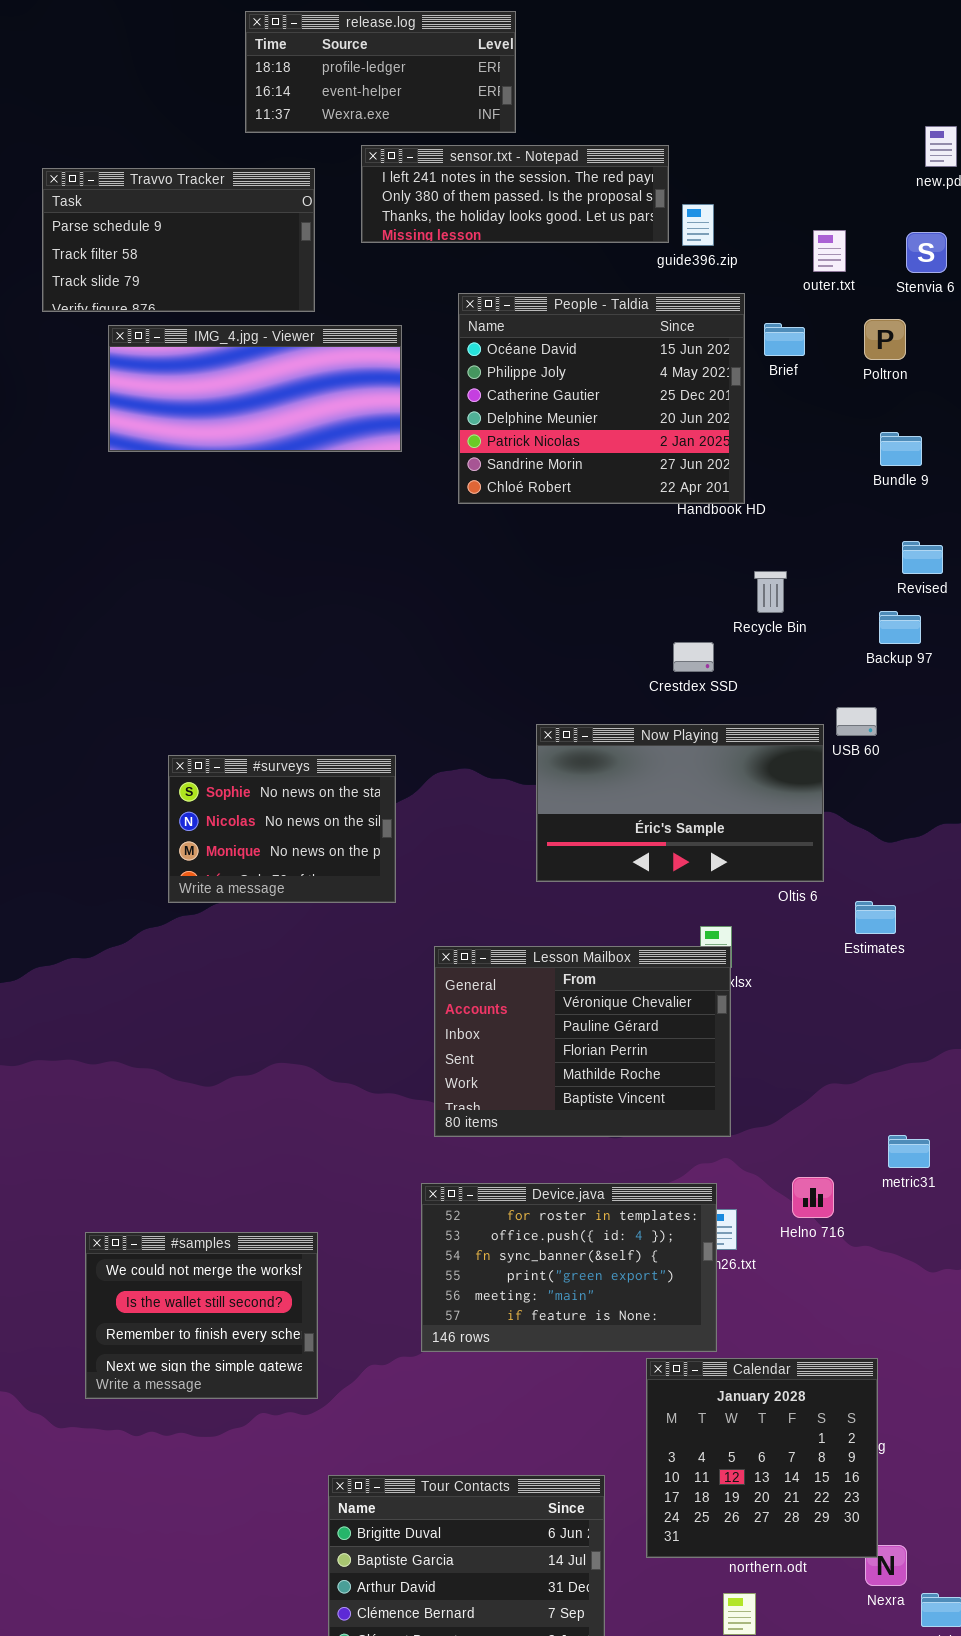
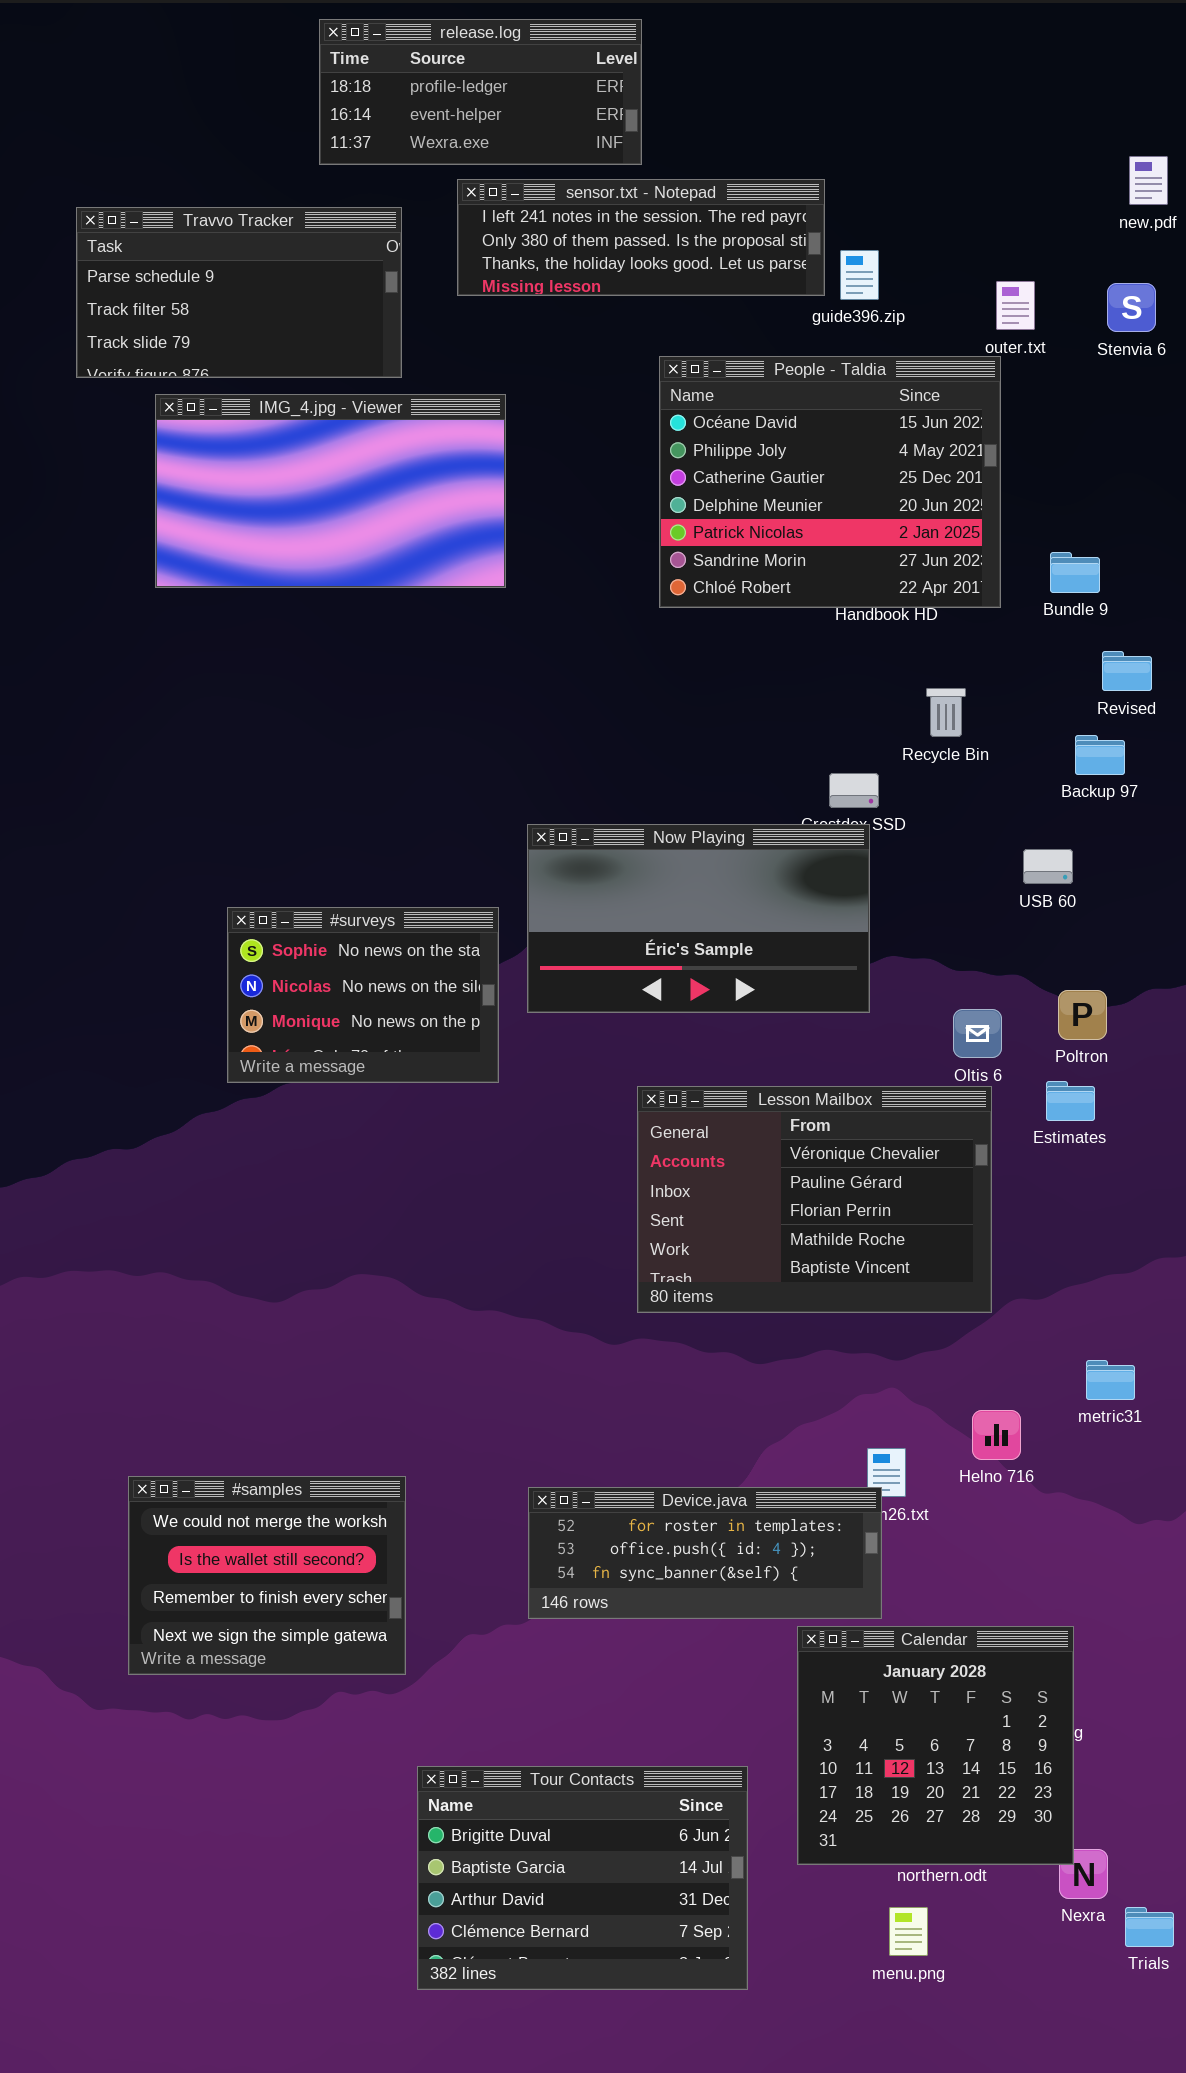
People - Taldia: [458,293,745,504] -> [659,356,1001,608], moved
Poltron: [864,319,906,360] -> [1058,990,1107,1040], moved
IMG_4.jpg - Viewer: [108,325,402,452] -> [155,394,506,588], resized
Bundle 9: [880,432,922,466] -> [1050,552,1100,593], moved
Now Playing: [536,724,824,882] -> [527,824,870,1013], moved
Lesson Mailbox: [434,946,731,1137] -> [637,1086,992,1313], moved
Device.java: [421,1183,717,1352] -> [528,1487,882,1619], resized

